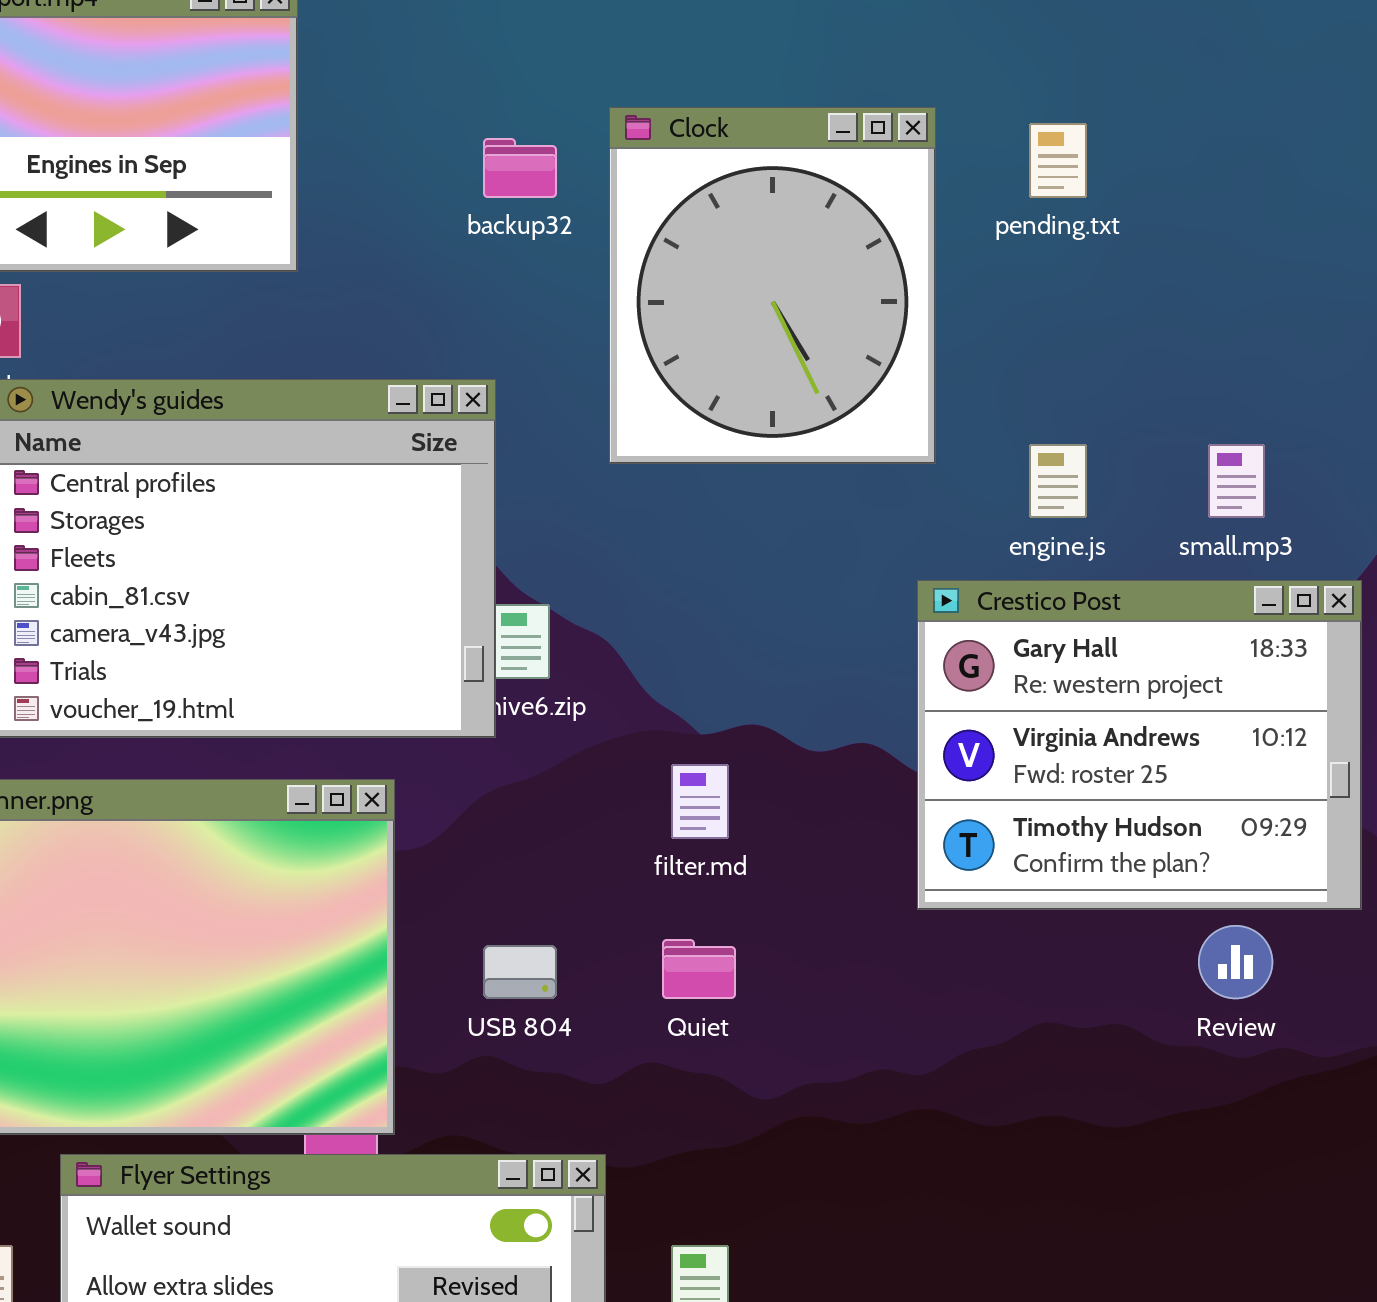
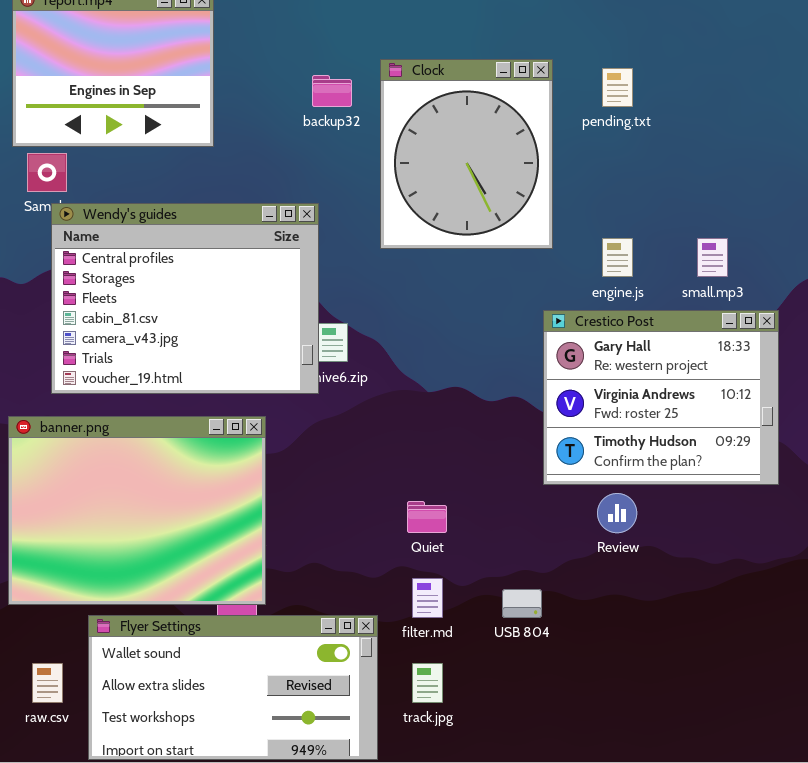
filter.md: [671,764,729,839] -> [412,578,443,618], moved
Review: [1198,925,1273,999] -> [597,493,637,533], moved
USB 804: [483,945,557,999] -> [502,589,542,618], moved

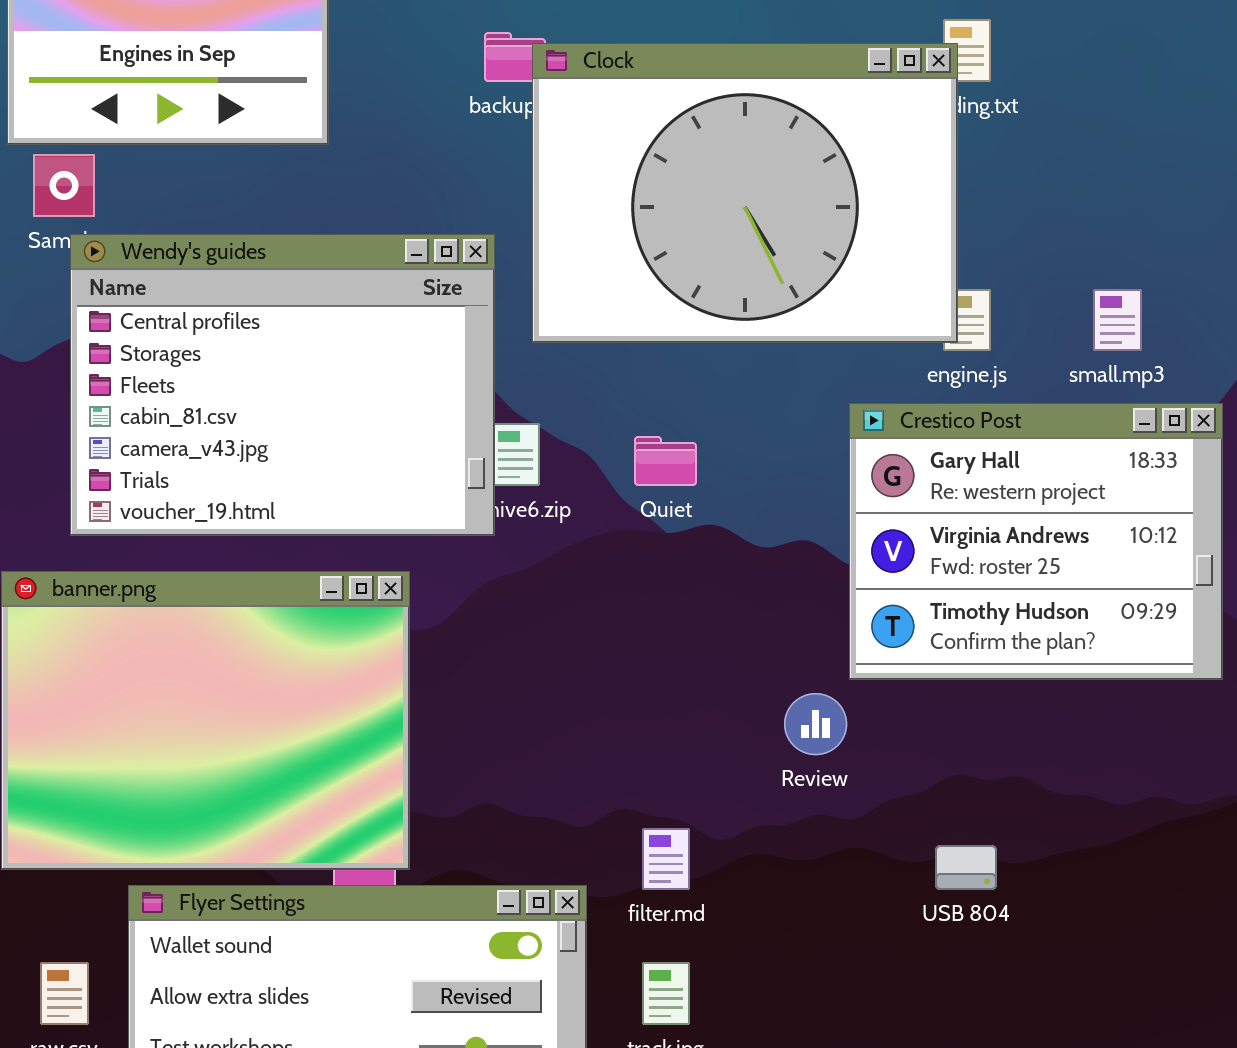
Clock: [380,59,553,249] -> [532,43,958,343], moved, resized
Review: [597,493,637,533] -> [784,693,847,755], moved
Quiet: [407,501,447,533] -> [634,436,697,486], moved
USB 804: [502,589,542,618] -> [935,845,997,890], moved

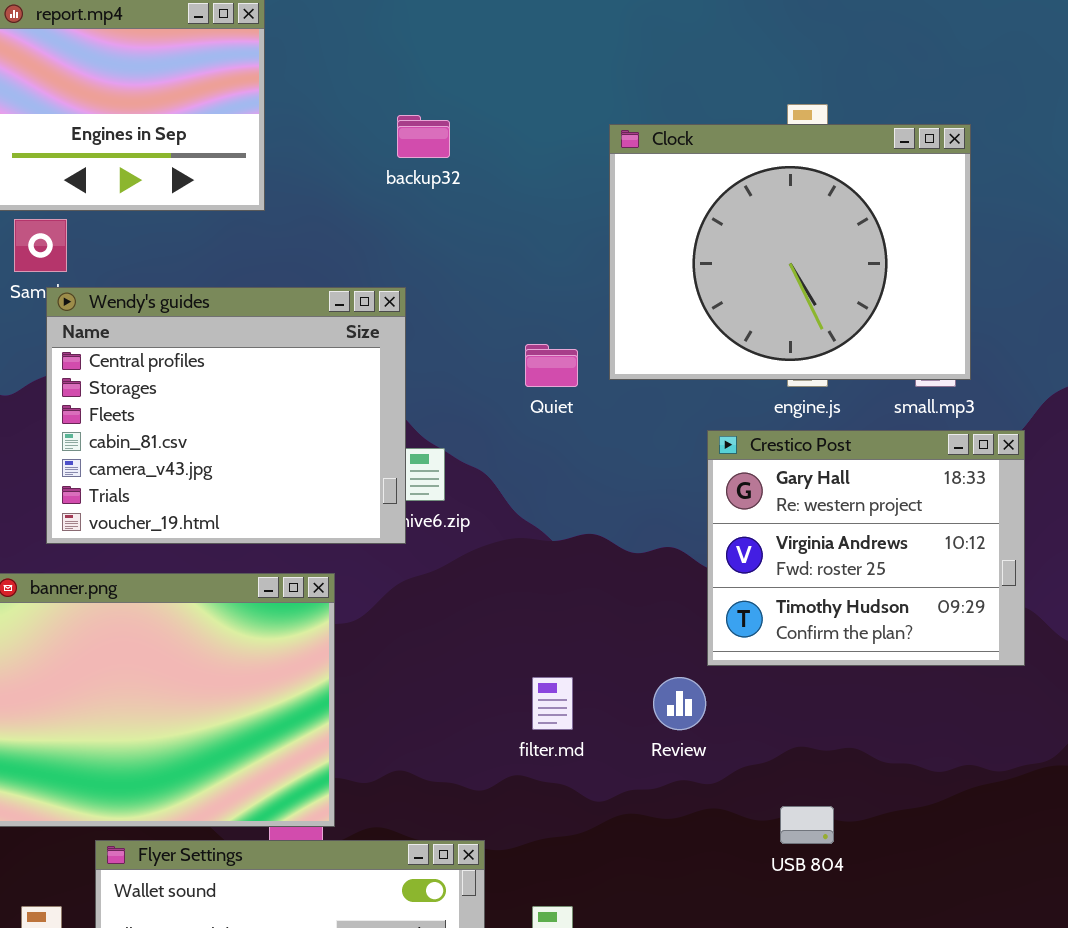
Clock: [532,43,958,343] -> [609,124,971,380], moved
Quiet: [634,436,697,486] -> [525,344,578,387], moved
filter.md: [642,828,690,890] -> [532,677,573,730], moved

